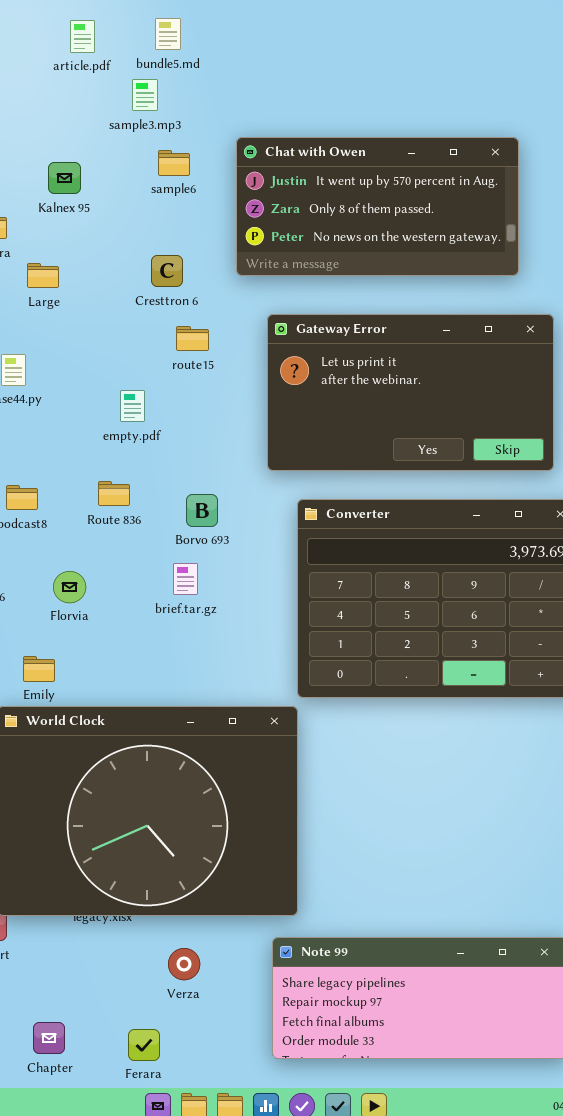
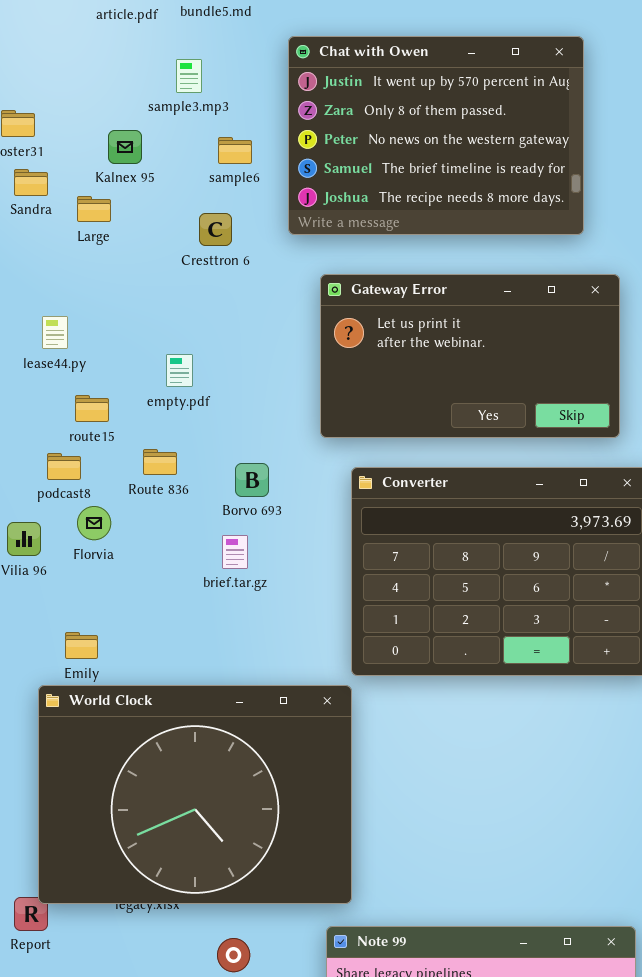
sample3.mp3: [132,79,158,111] -> [176,59,202,93], moved
Chat with Owen: [236,137,519,276] -> [288,36,584,235], resized
sample6: [158,150,190,176] -> [218,137,252,164], moved
Kalnex 95: [48,162,81,194] -> [108,130,142,164], moved
Large: [27,263,59,288] -> [77,196,111,222], moved
route15: [176,326,209,351] -> [75,395,109,422], moved
Florvia: [53,571,86,603] -> [77,506,111,540], moved

